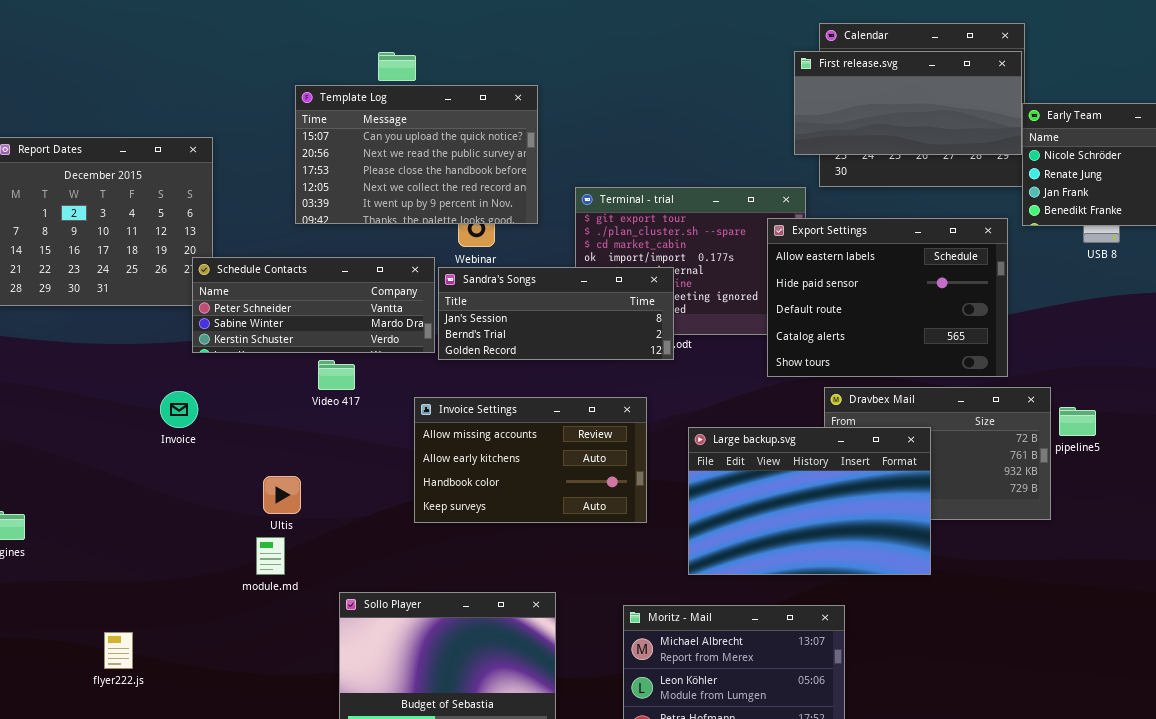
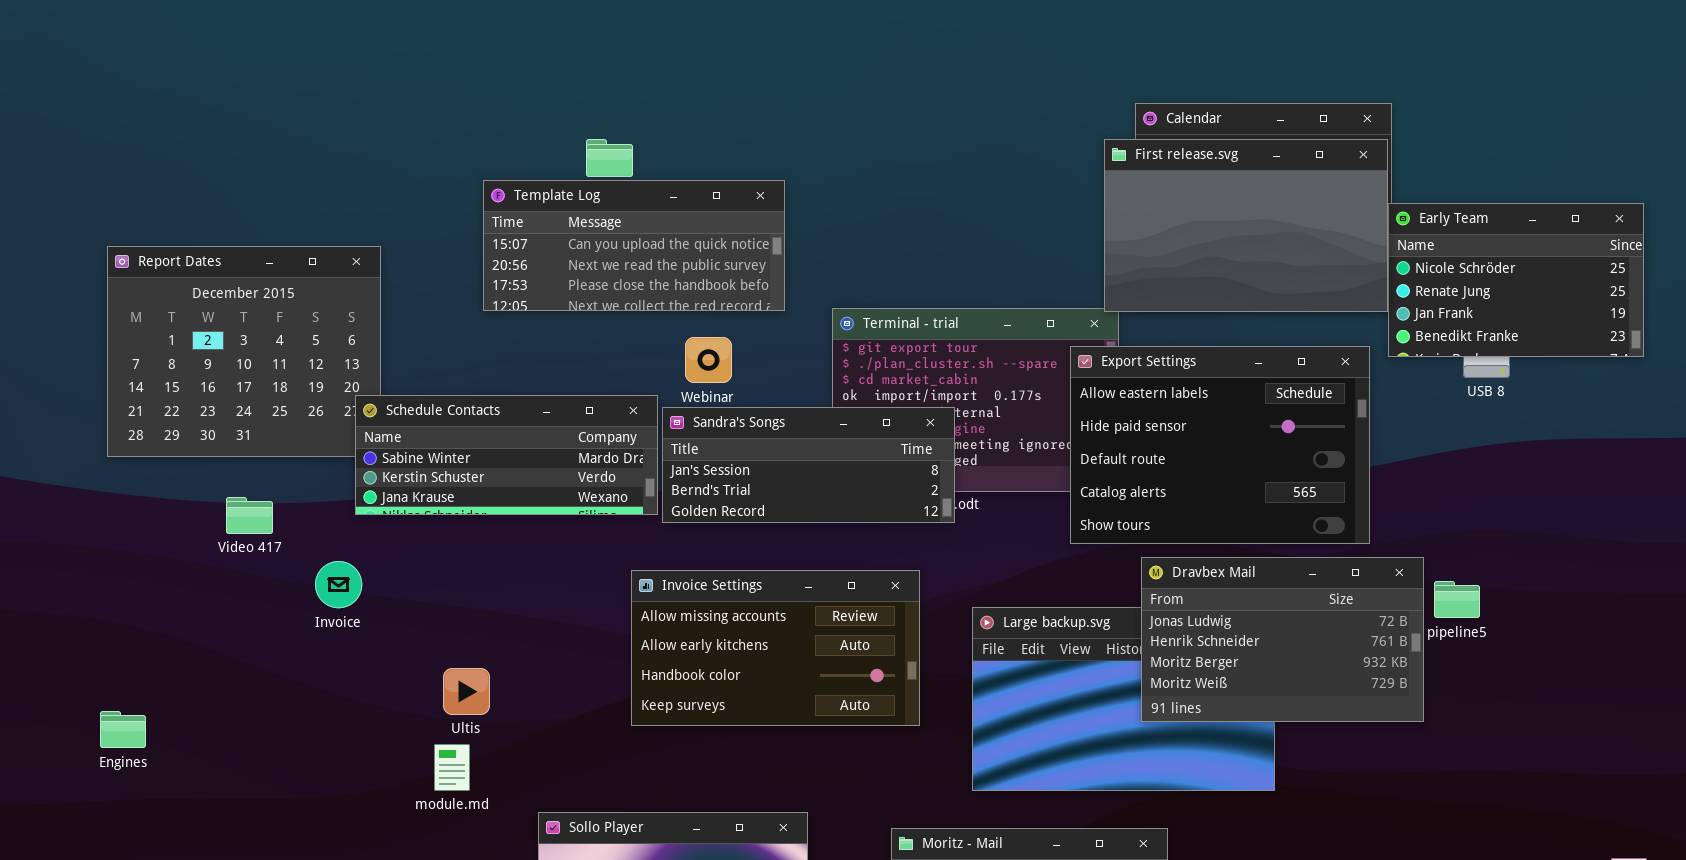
First release.svg: [794,51,1022,155] -> [1104,139,1388,312], resized
Template Log: [295,85,538,224] -> [483,180,785,311], resized
Schedule Contacts: [192,257,435,353] -> [355,395,658,515], scrolled down 1 row
Video 417: [318,360,355,390] -> [226,497,273,534], moved
Dravbex Mail: [824,387,1051,520] -> [1141,557,1424,722], raised

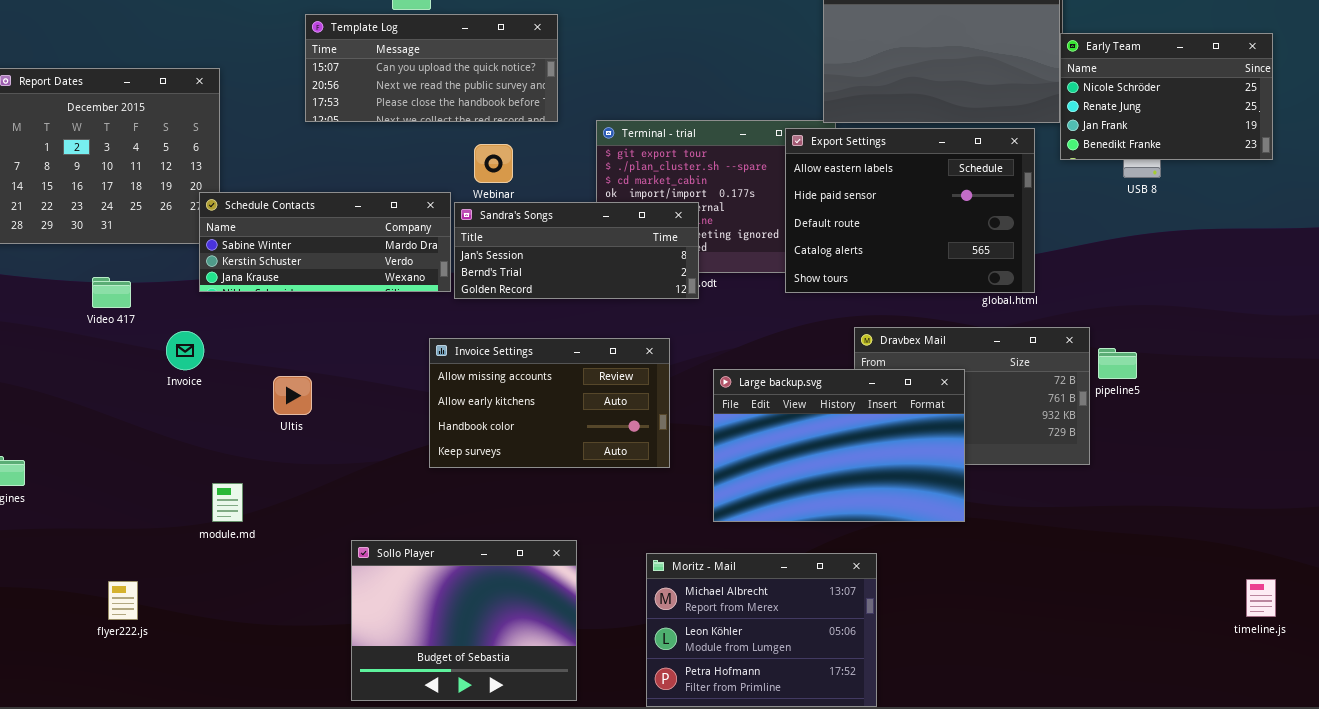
Export Settings: [1070,346,1370,544] -> [785,128,1035,293], moved
Large backup.svg: [972,607,1275,791] -> [713,369,965,522], raised
Ultis: [443,668,490,715] -> [273,376,312,415], moved
module.md: [434,744,470,791] -> [212,483,243,522], moved

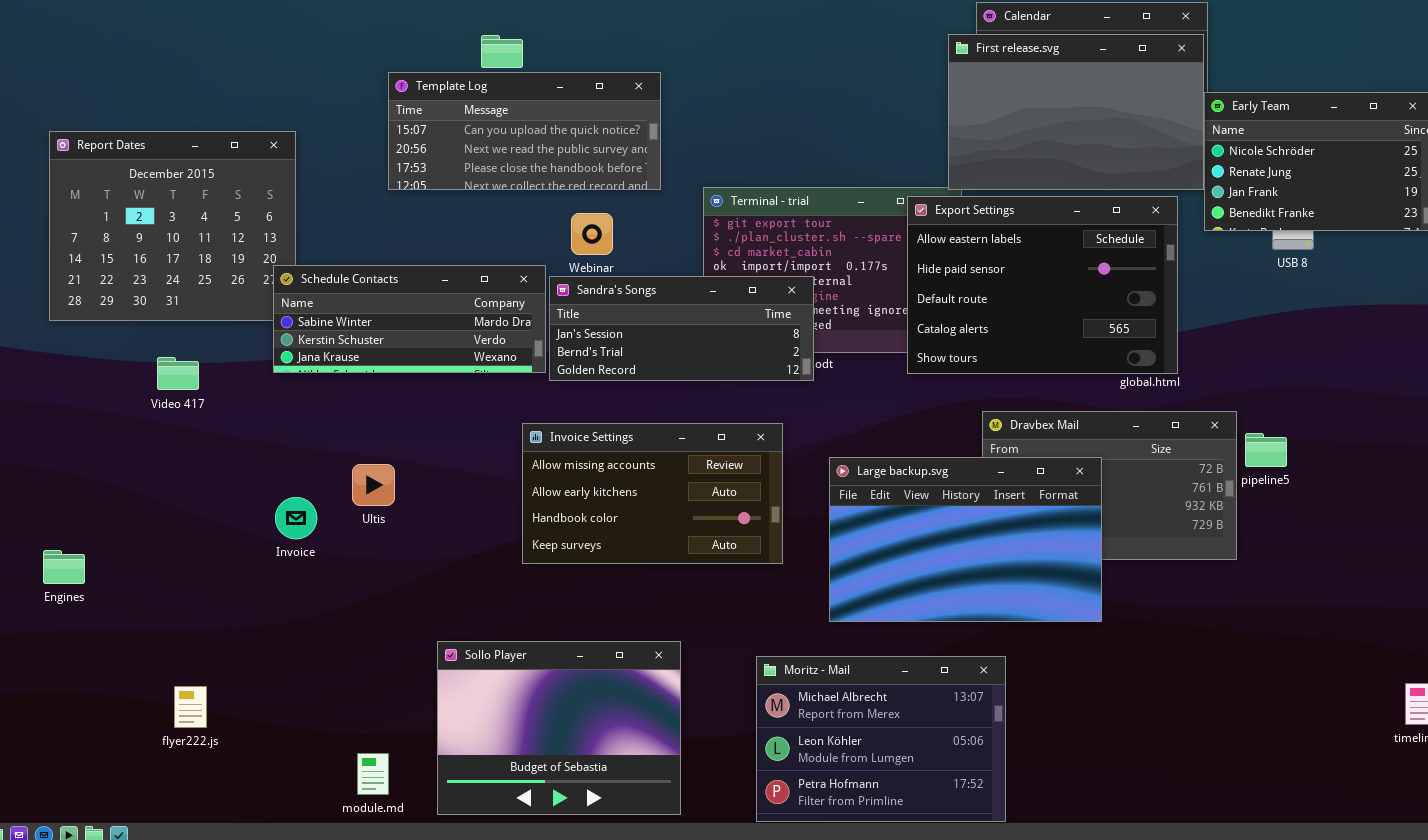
Invoice: [166,331,204,370] -> [275,497,317,539], moved
module.md: [212,483,243,522] -> [357,753,389,795], moved

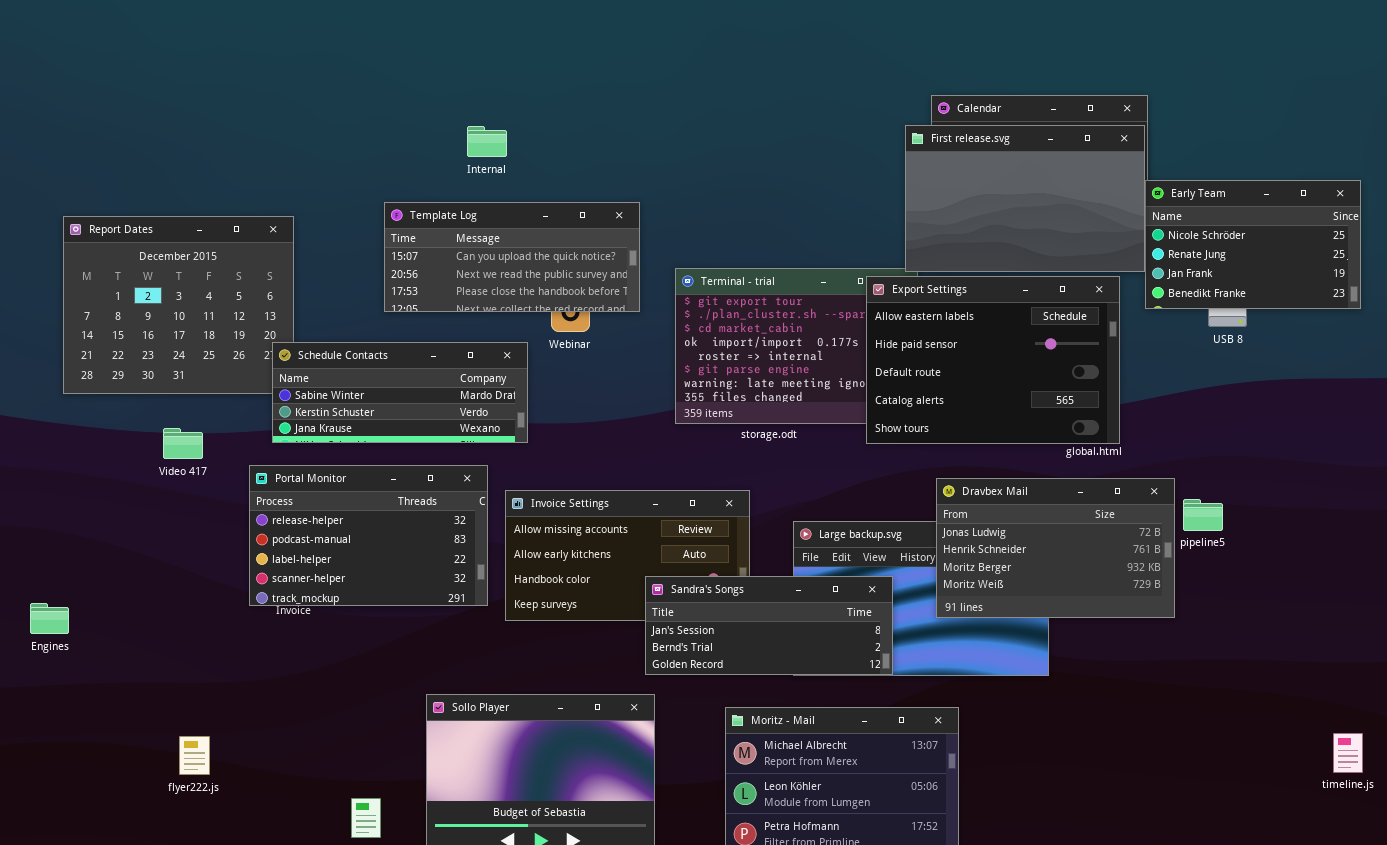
Template Log: [388,72,661,190] -> [384,202,640,312], moved
Sandra's Songs: [549,276,814,381] -> [645,576,893,675], moved
Portal Monitor: none -> [249,465,488,606], opened
Dravbex Mail: [982,411,1237,560] -> [936,478,1175,618], raised
Engines: [43,550,85,584] -> [30,603,69,634], moved

